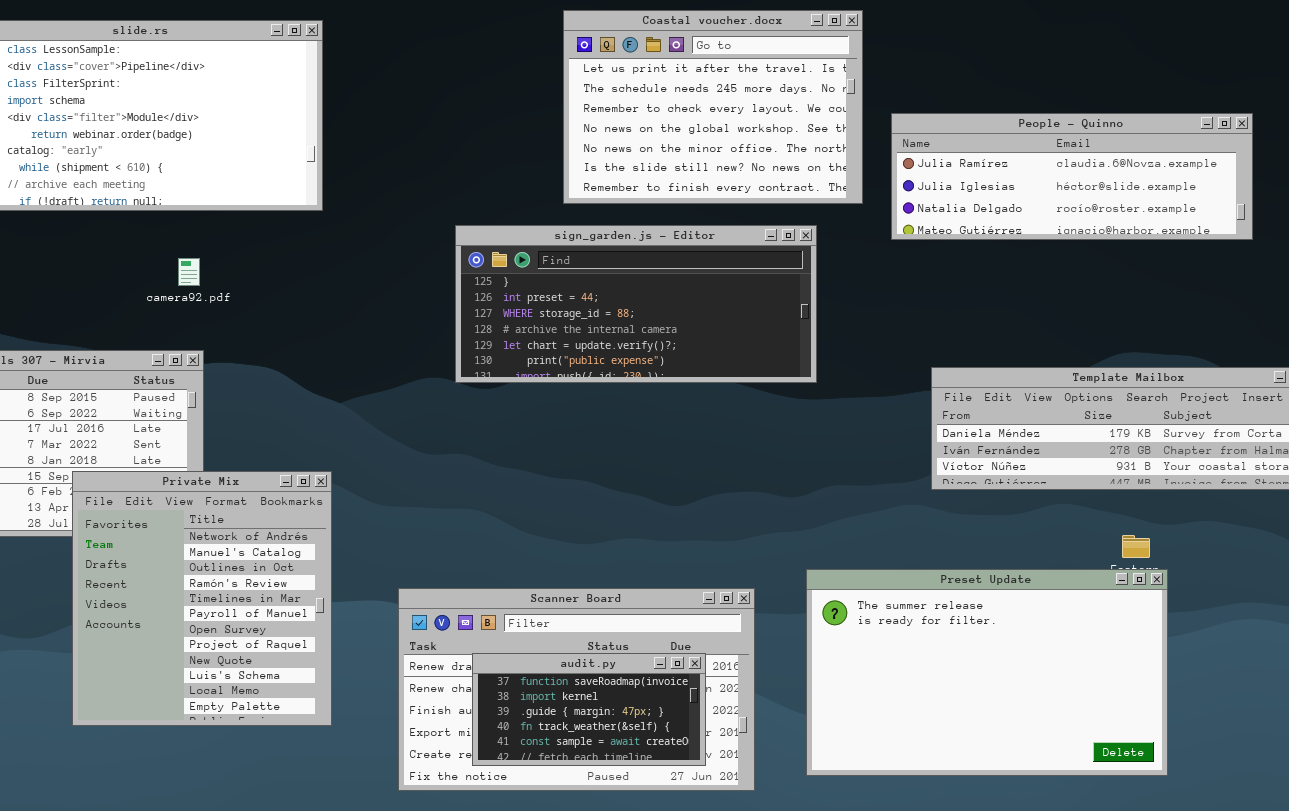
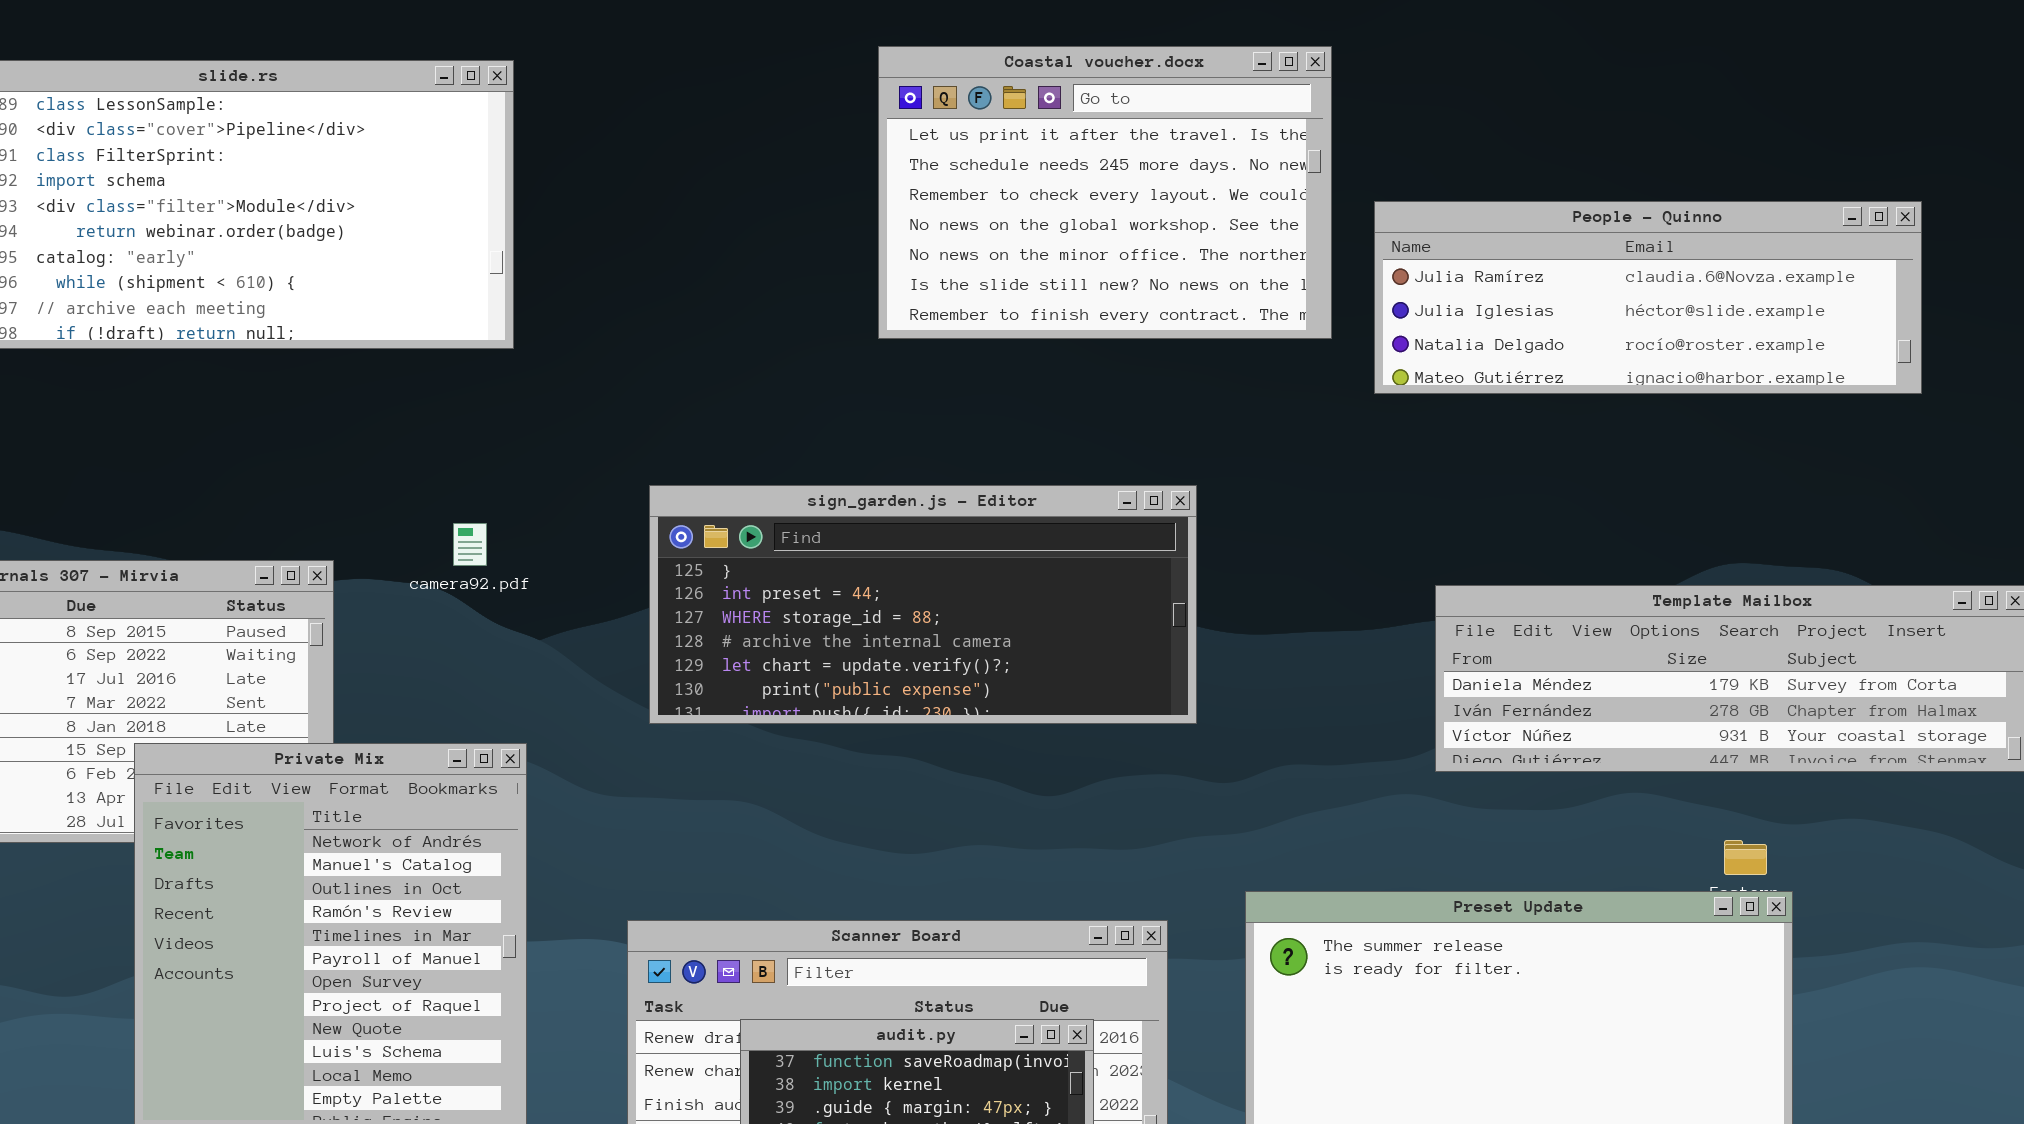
sign_garden.js - Editor: [455,225,817,383] -> [649,485,1197,724], moved
camera92.pdf: [178,258,200,286] -> [453,523,487,566], moved

